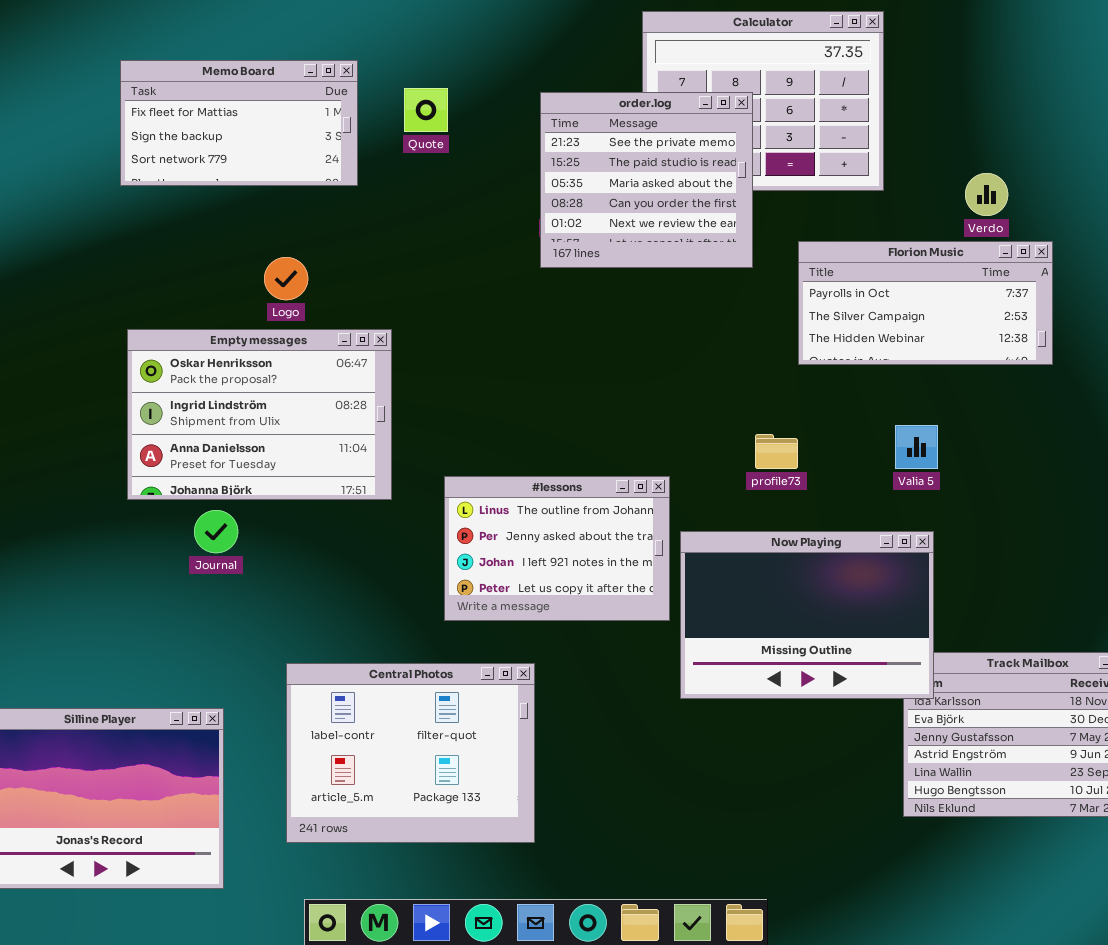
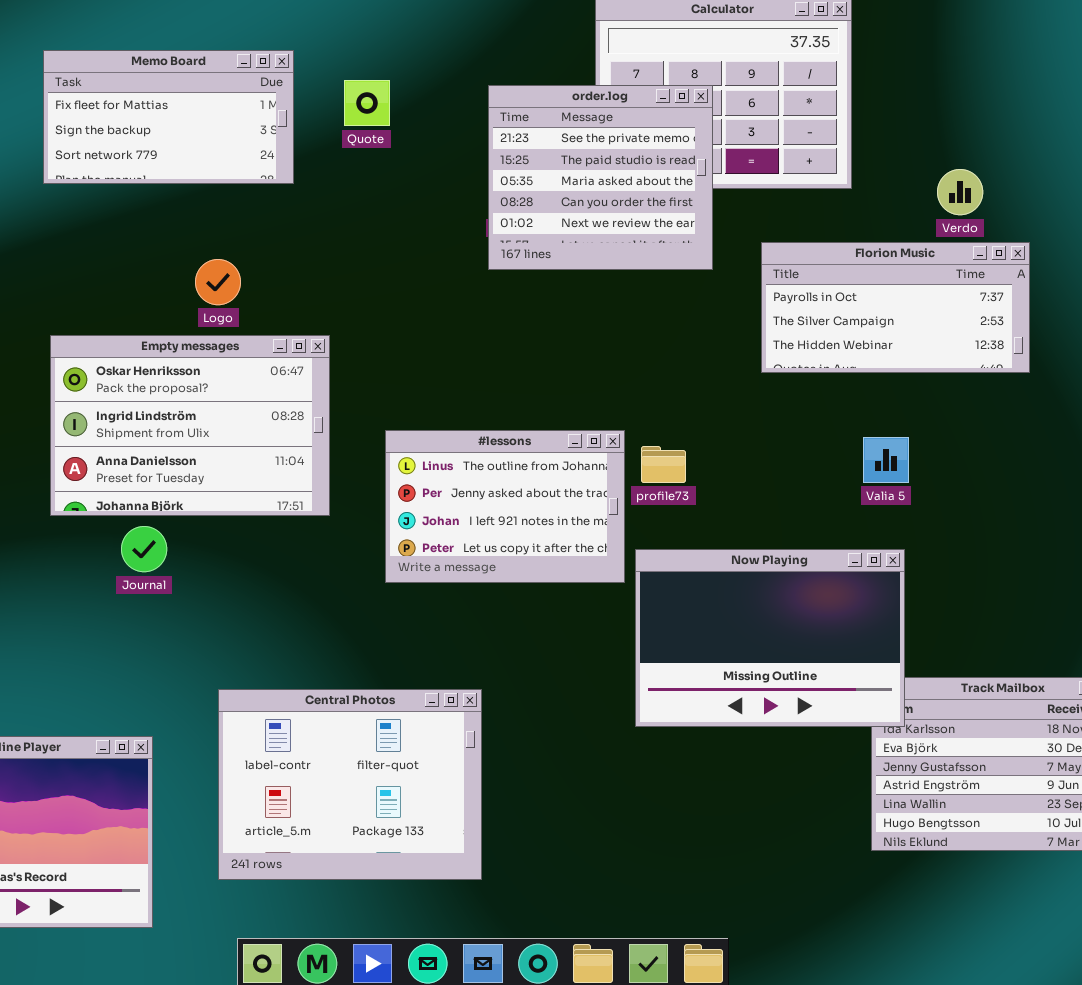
profile73: [755,434,798,469] -> [641,446,686,483], moved
#lessons: [444,476,670,621] -> [385,430,625,583], moved

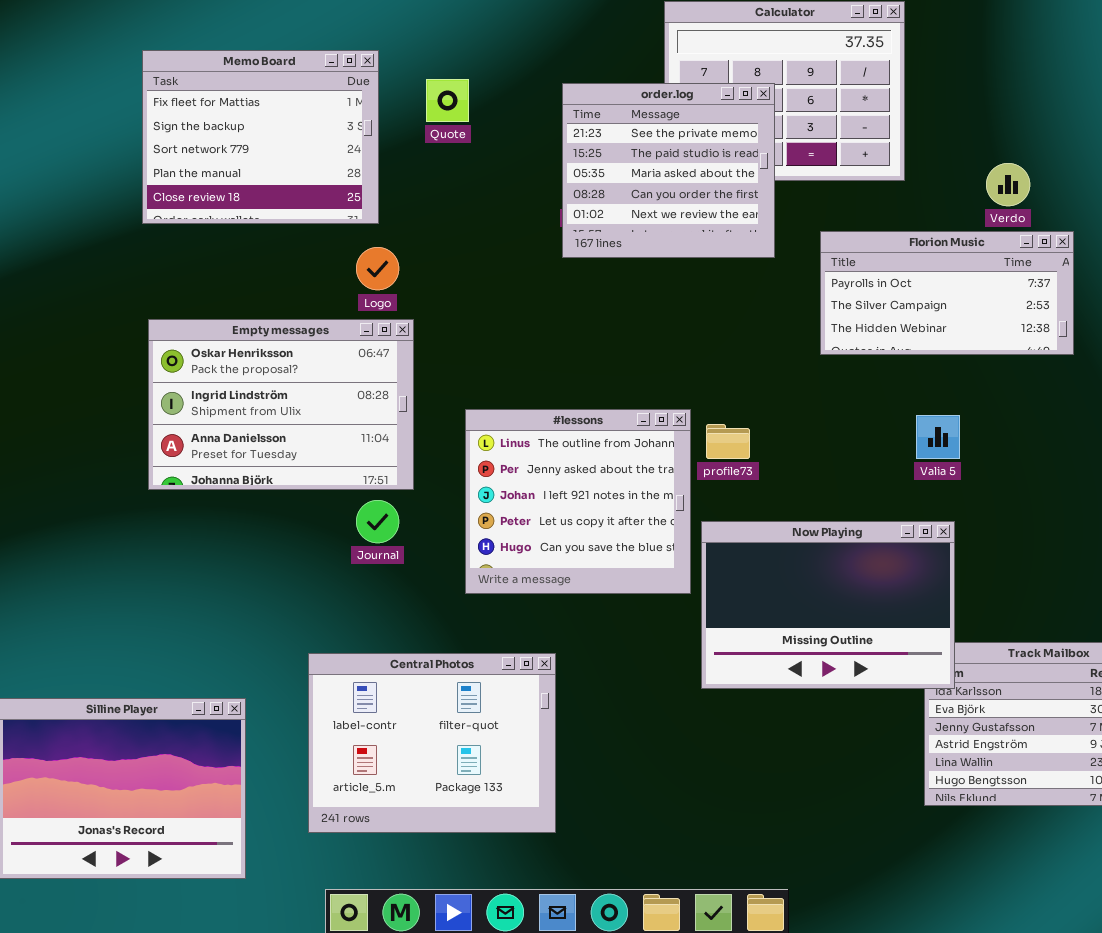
Memo Board: [43,50,294,184] -> [142,50,379,224], resized
Logo: [195,259,241,305] -> [356,247,399,290], moved
#lessons: [385,430,625,583] -> [465,409,691,594], resized
Journal: [121,526,167,572] -> [356,500,399,543], moved

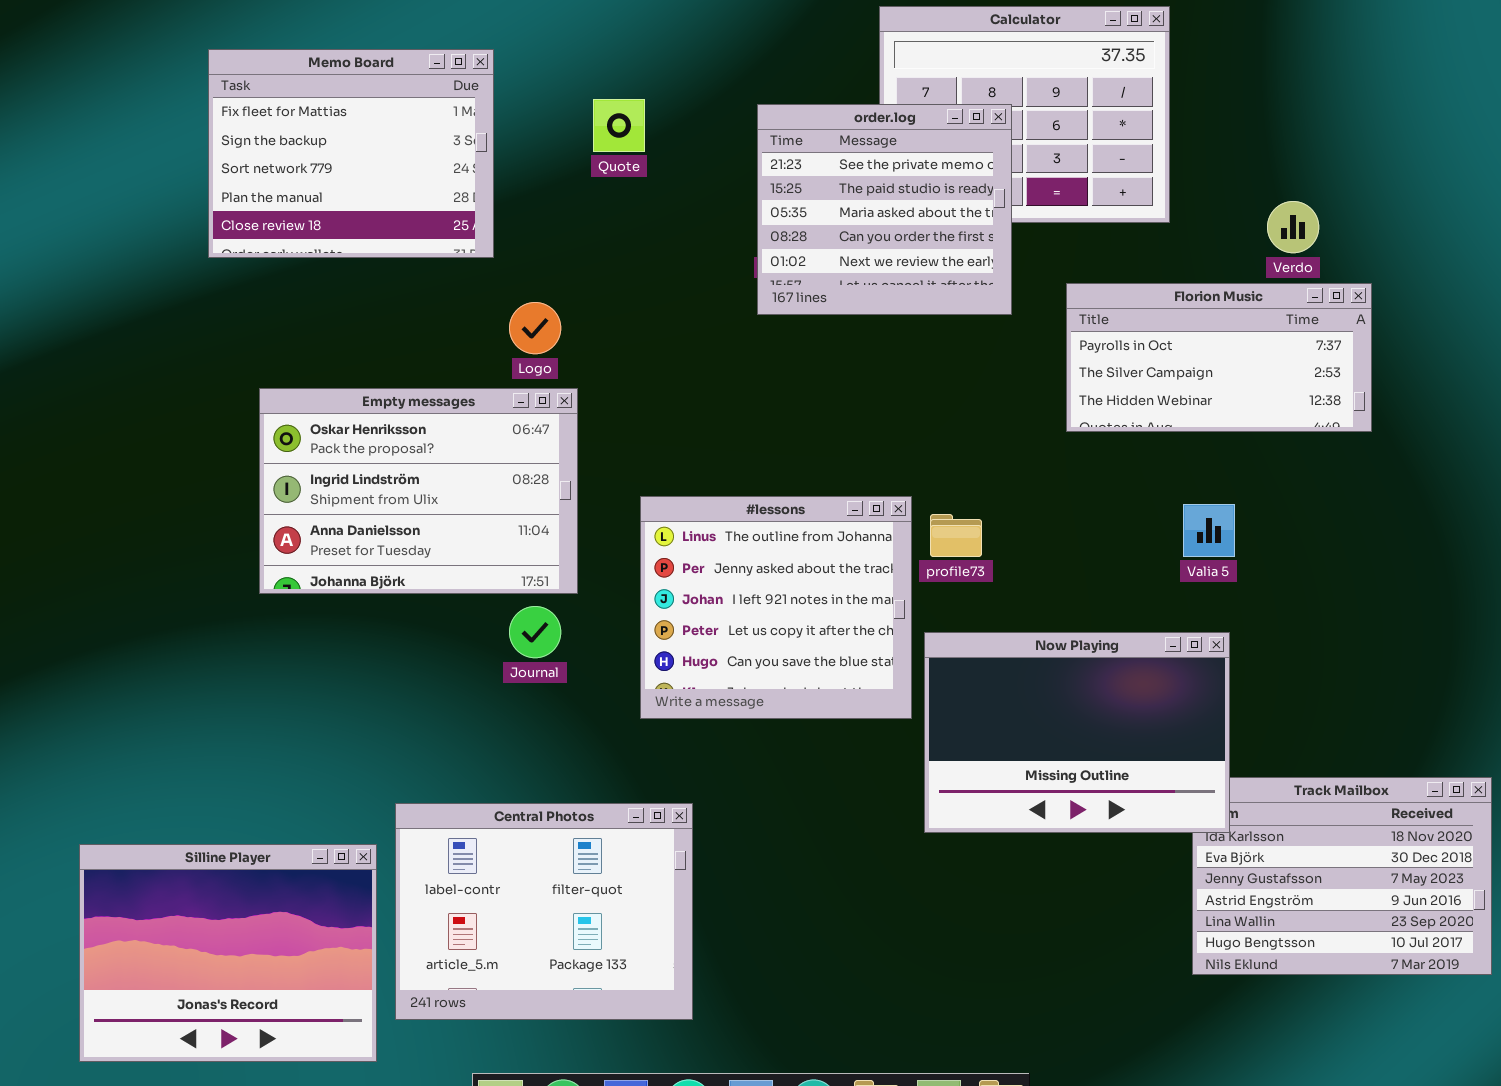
Memo Board: [142,50,379,224] -> [208,49,494,258], moved
Central Photos: [308,653,556,833] -> [395,803,693,1020], moved

